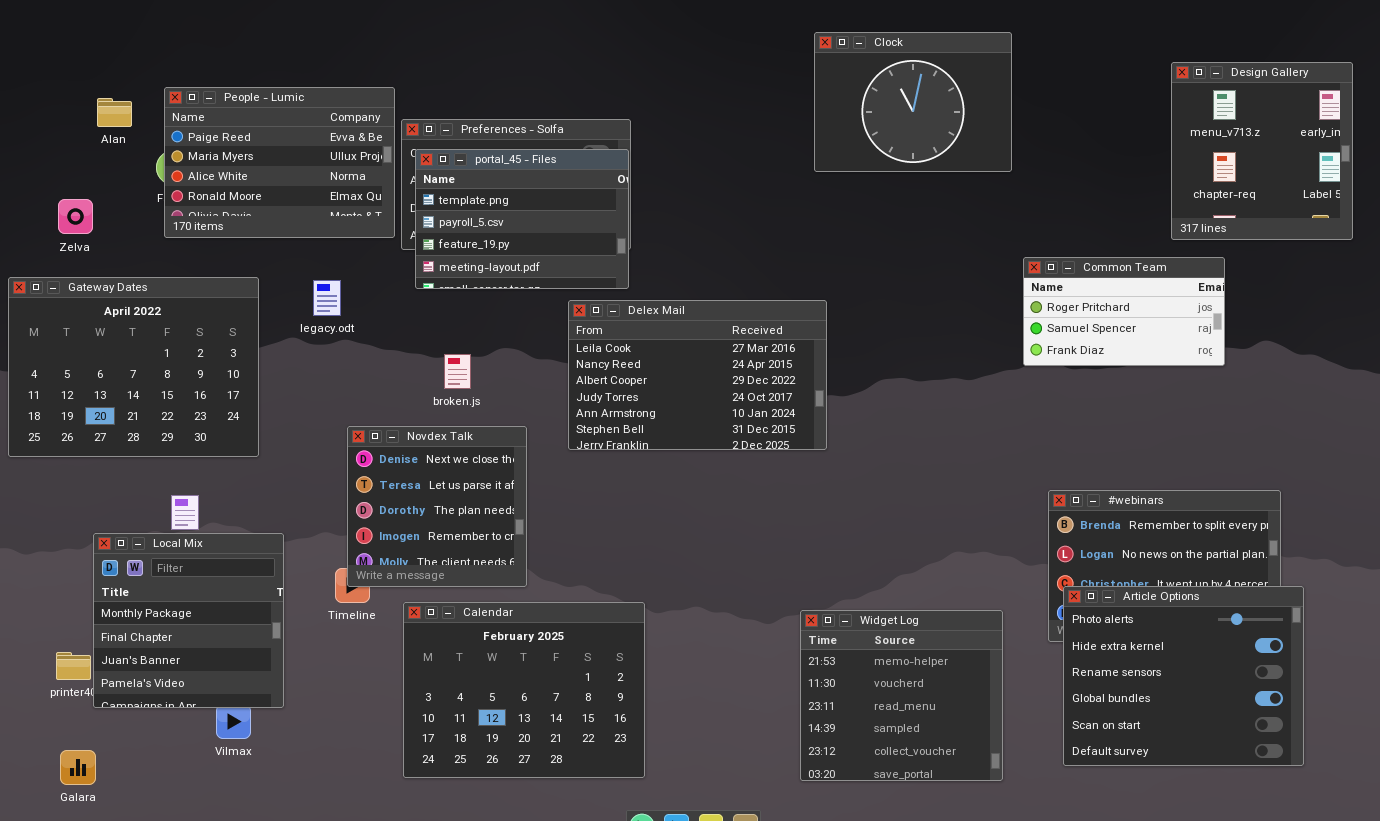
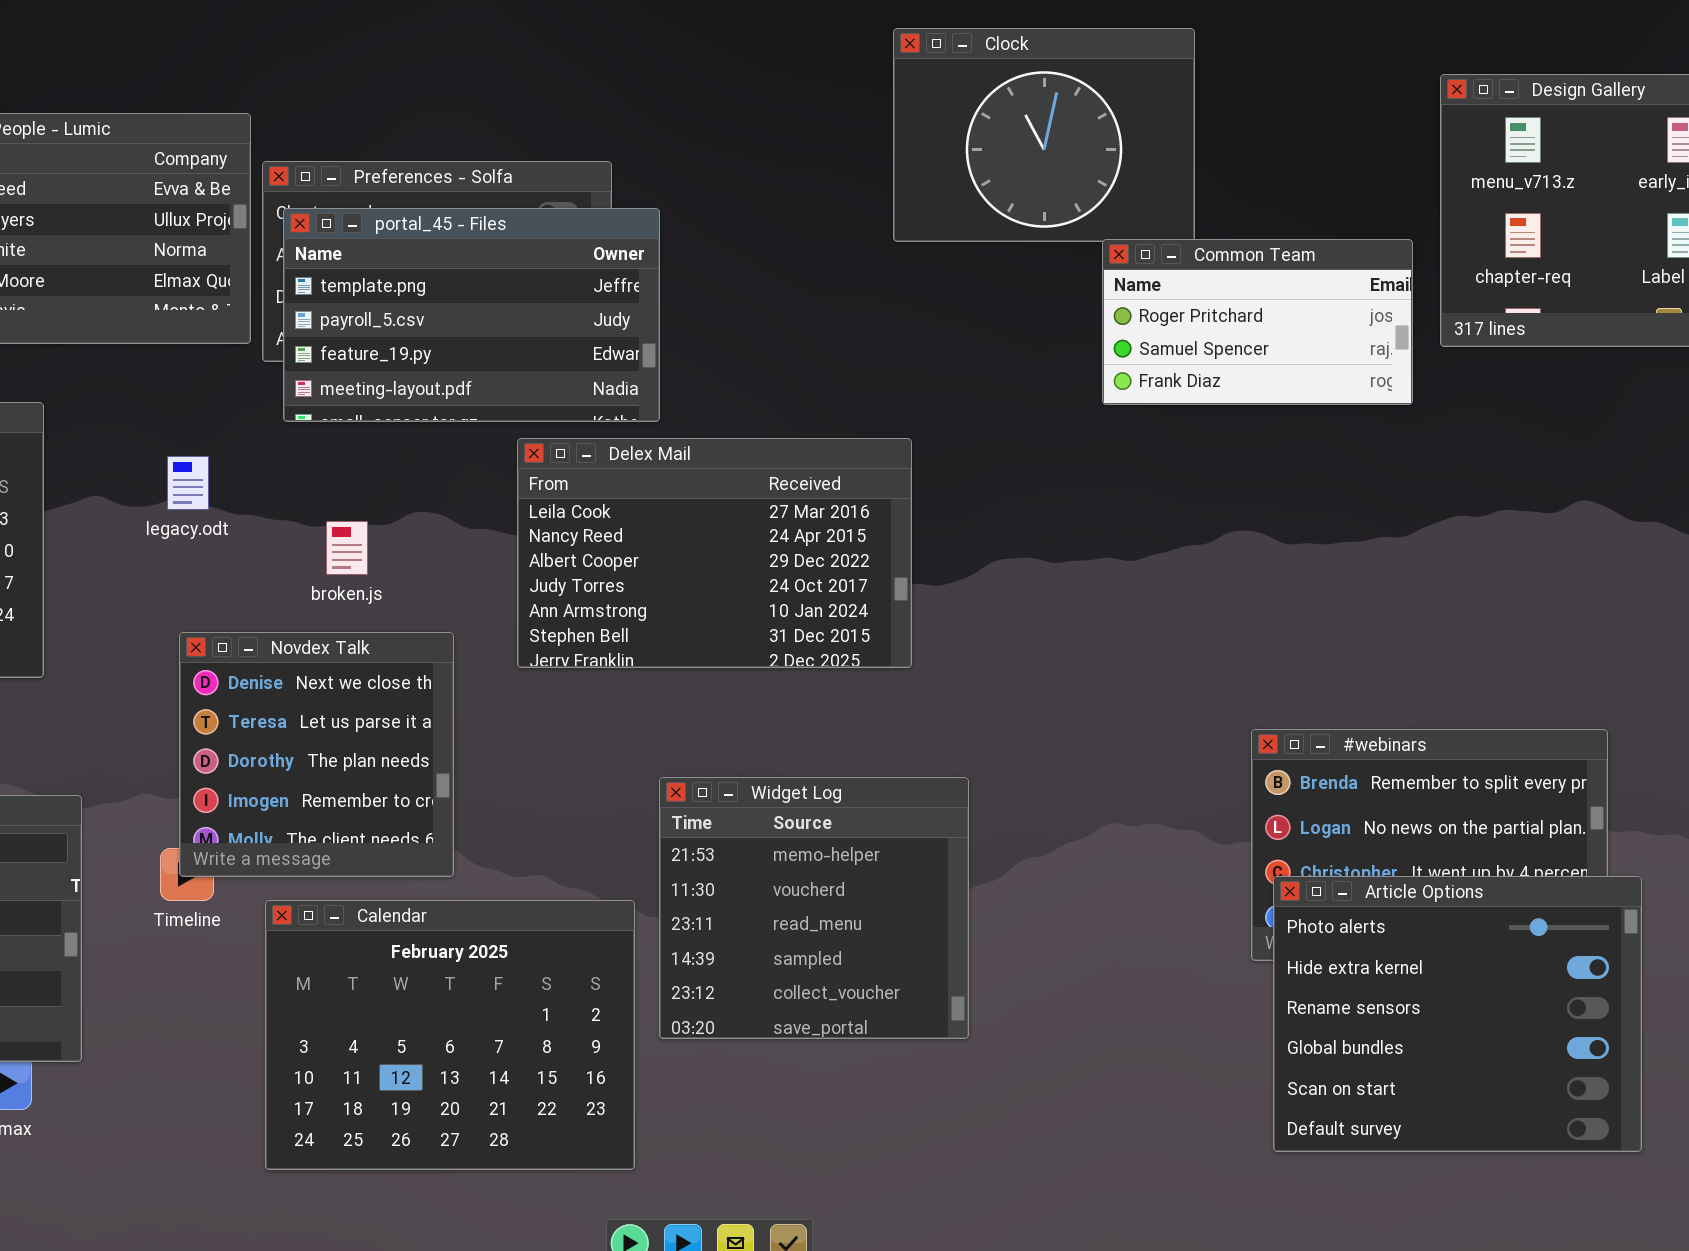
portal_45 - Files: [415,149,629,289] -> [283,208,660,422], resized
Common Team: [1023,257,1225,366] -> [1102,239,1413,405], moved
legacy.odt: [313,280,341,316] -> [167,456,209,510], moved
Widget Log: [800,610,1003,781] -> [659,777,969,1039], moved

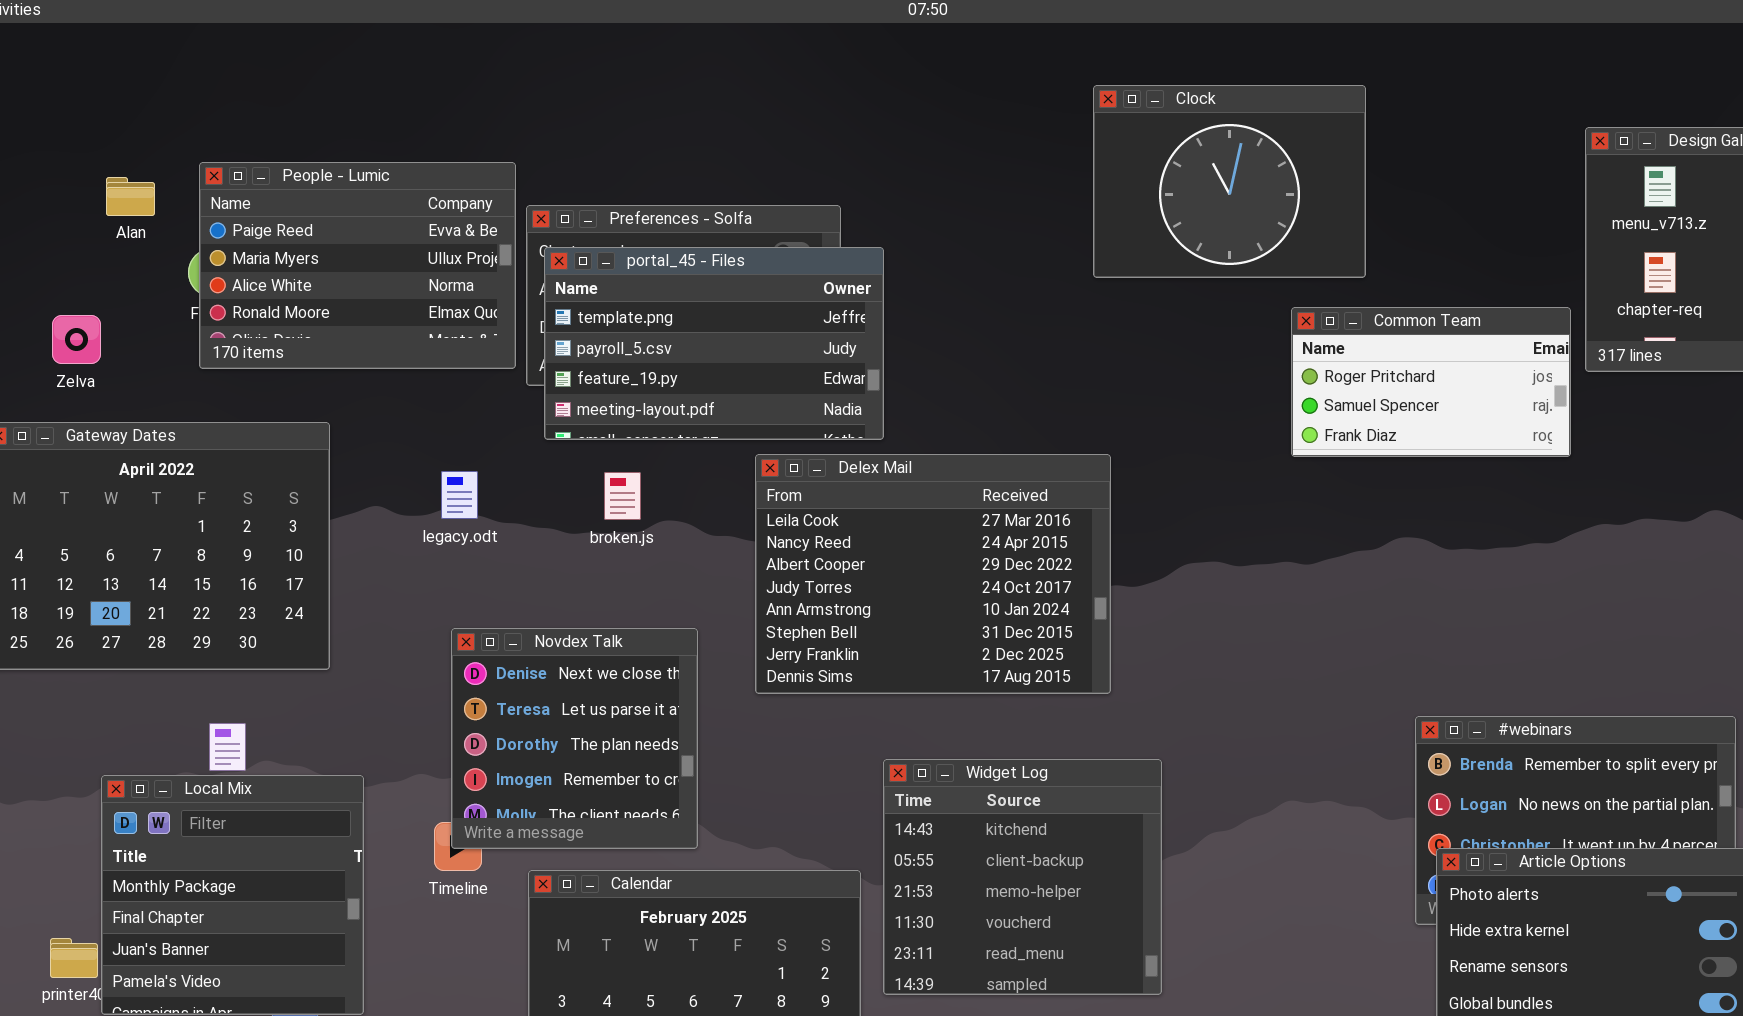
Common Team: [1102,239,1413,405] -> [1291,307,1571,457], moved
Delex Mail: [517,438,912,668] -> [755,454,1111,694], resized
broken.js: [326,521,368,575] -> [604,472,641,520], moved
Widget Log: [659,777,969,1039] -> [883,759,1162,995], scrolled up 2 rows

